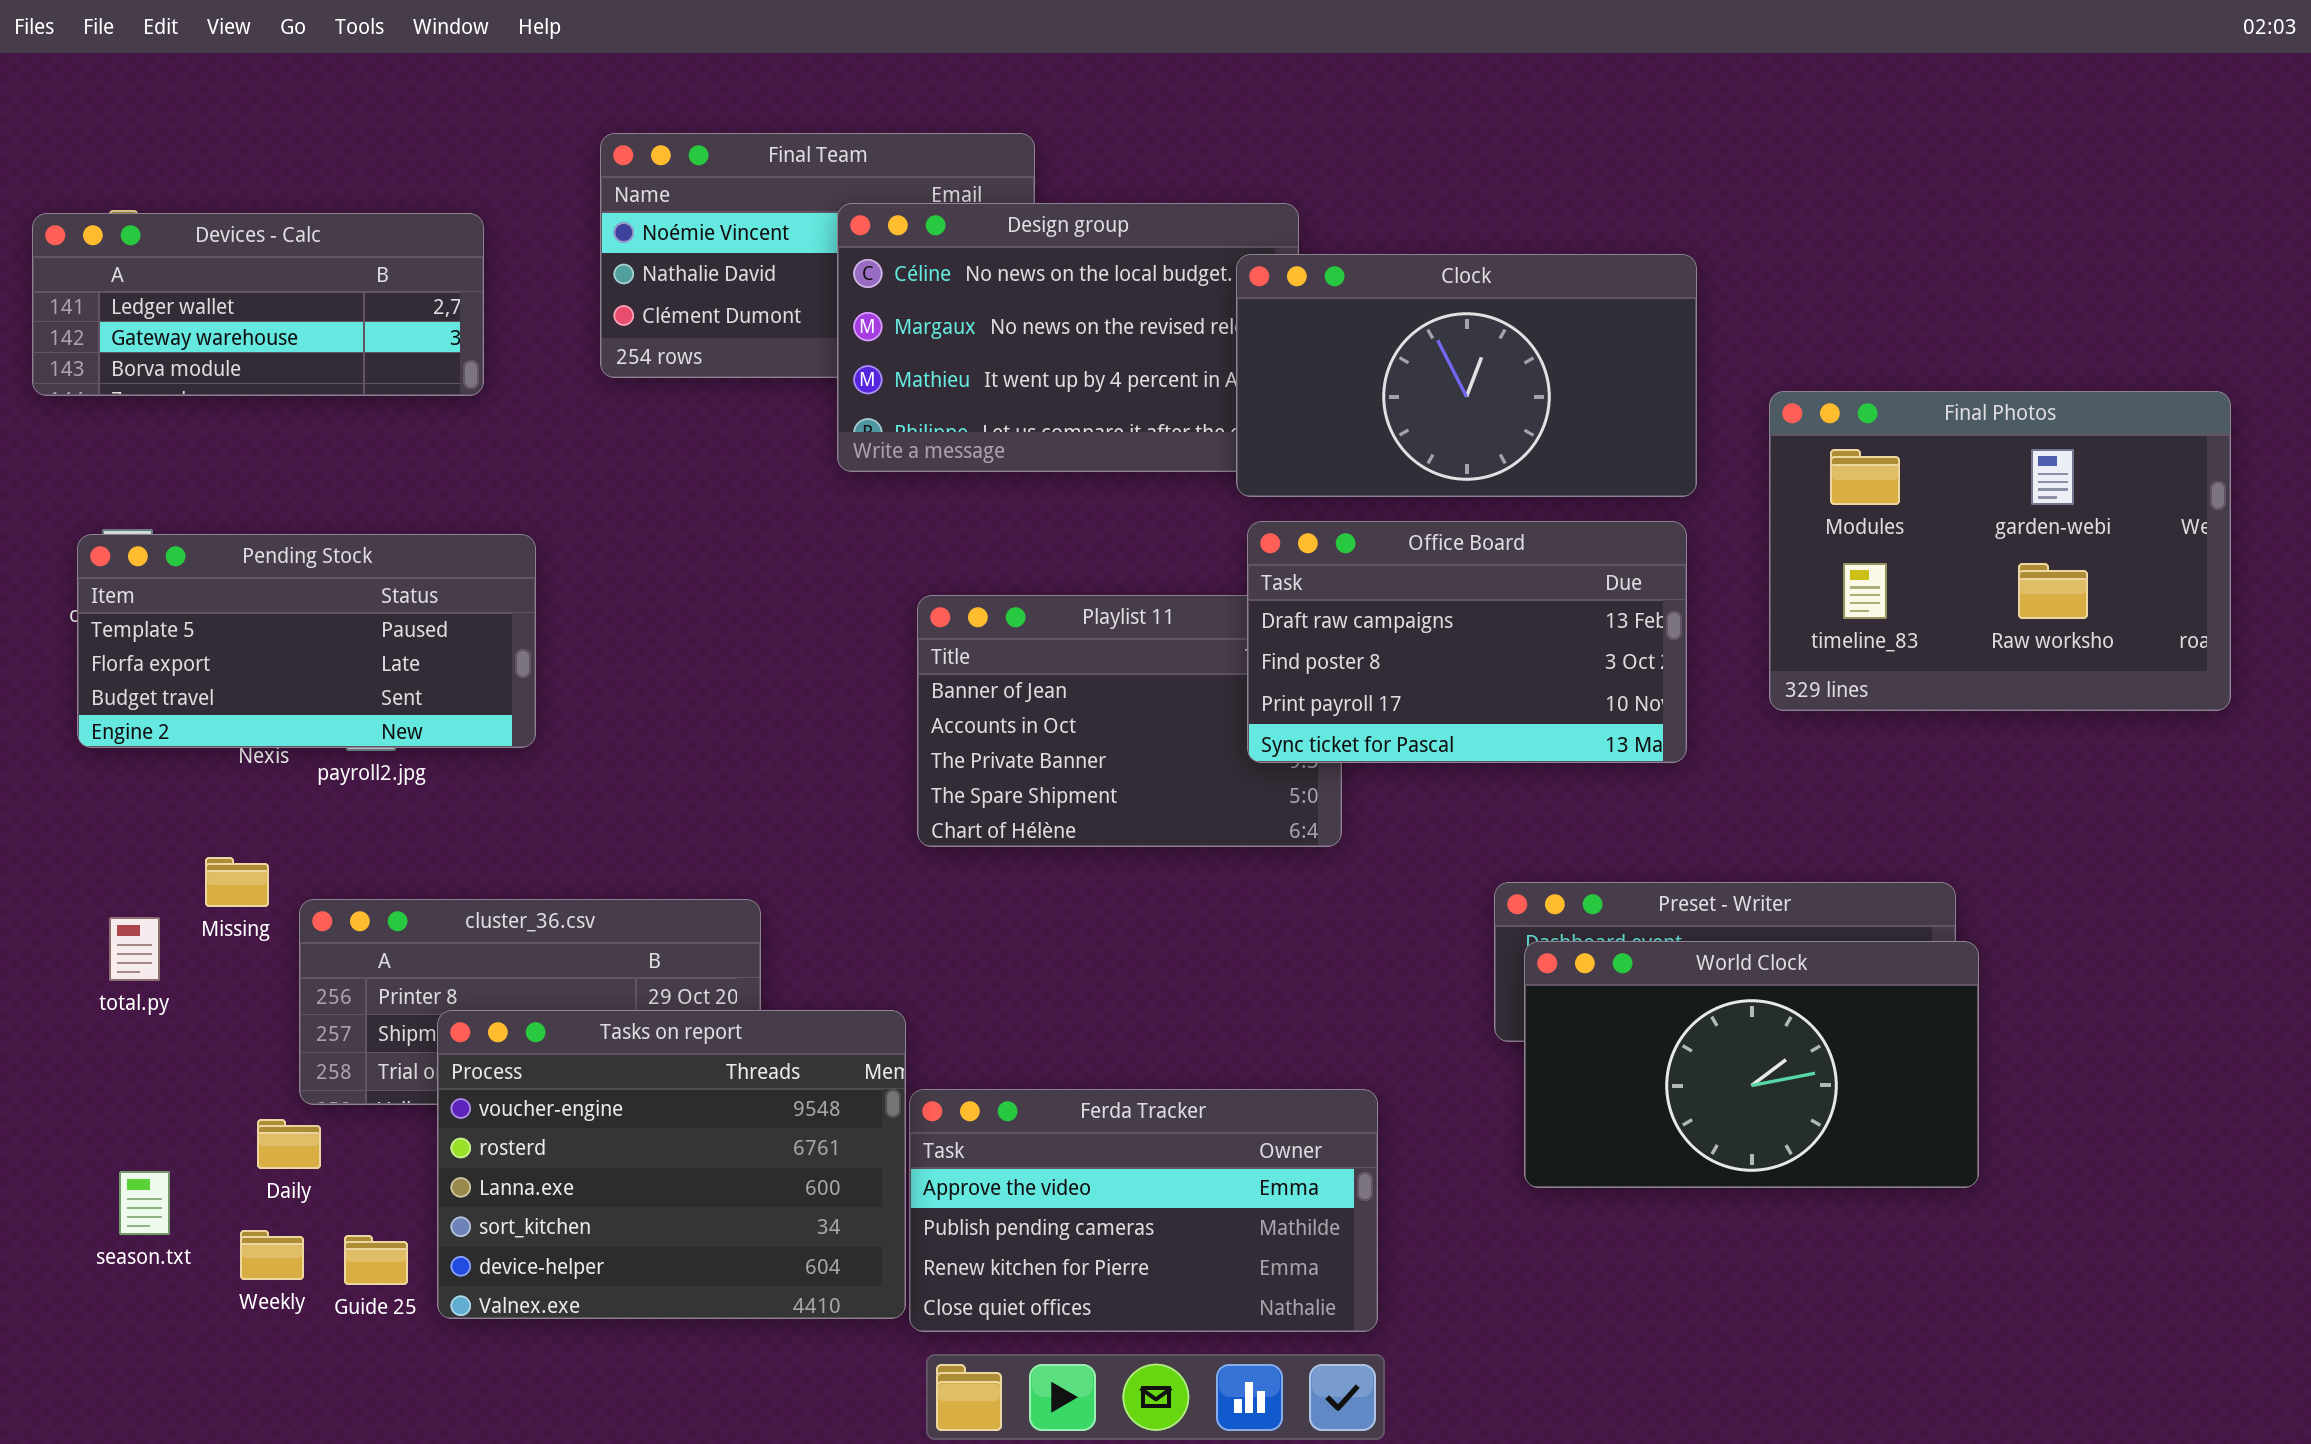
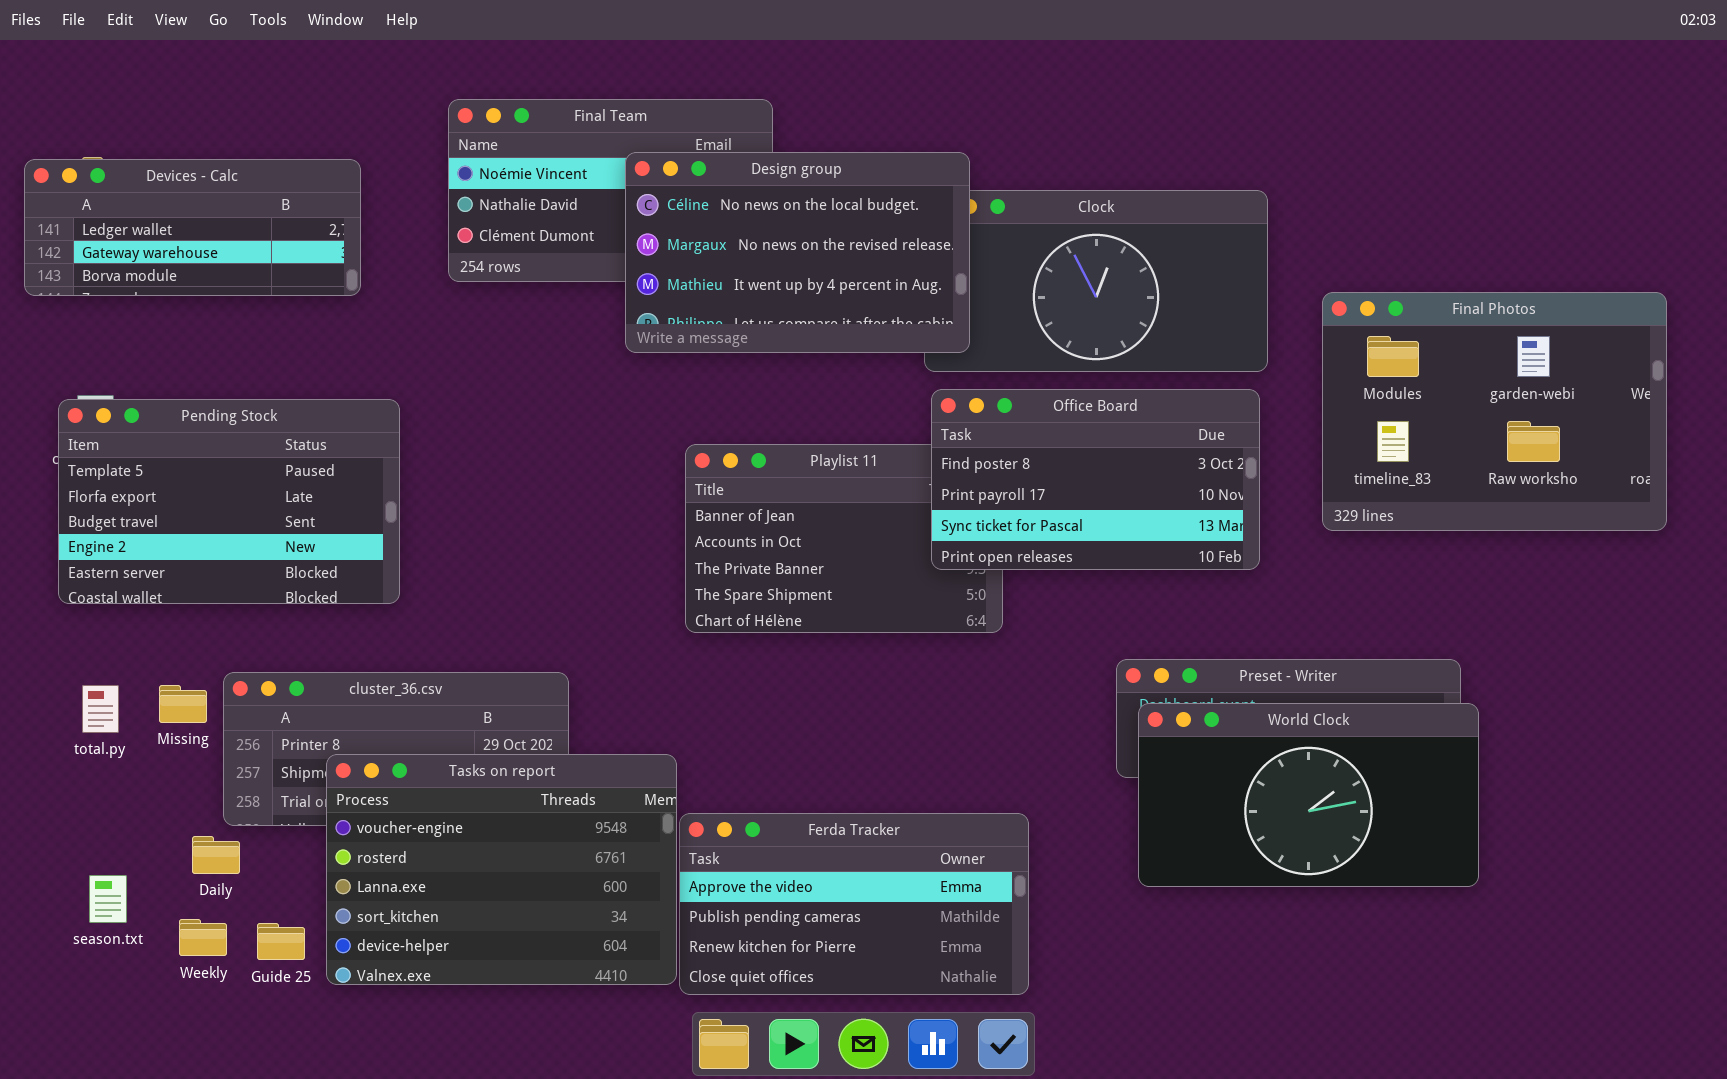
Design group: [837,203,1299,472] -> [625,152,970,353], raised
Office Board: [1247,521,1687,763] -> [931,389,1260,570], scrolled down 1 row
Pending Stock: [77,534,536,748] -> [58,399,400,604], resized
Missing: [205,857,269,907] -> [159,685,207,723], moved

